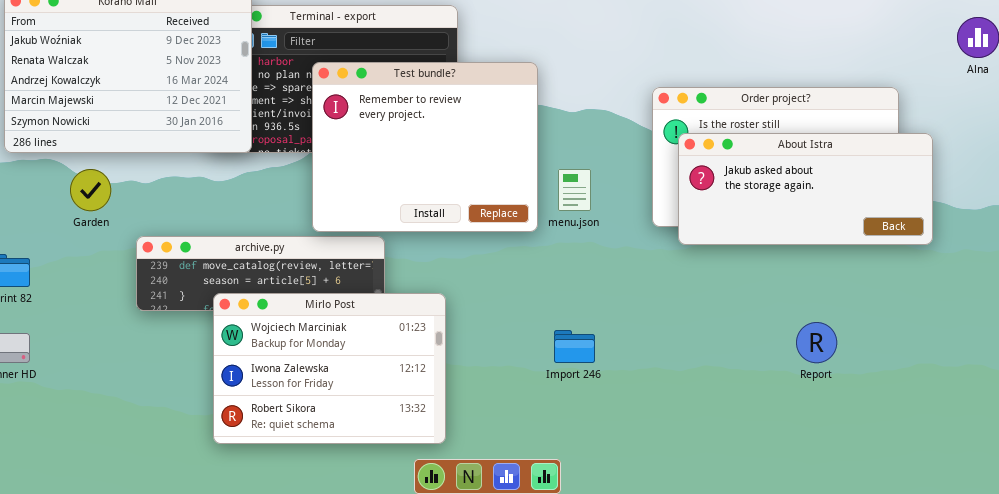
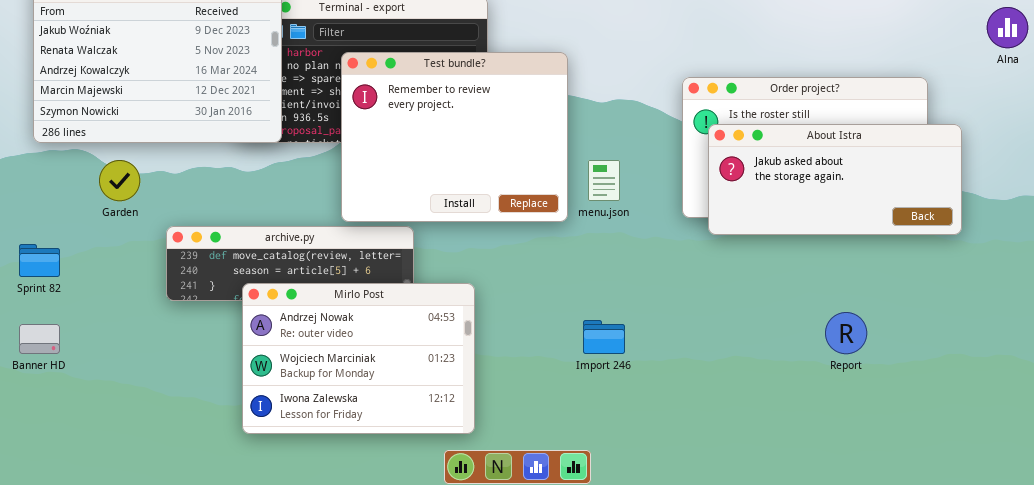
Mirlo Post: [213,293,446,444] -> [242,283,475,434], scrolled up 1 row

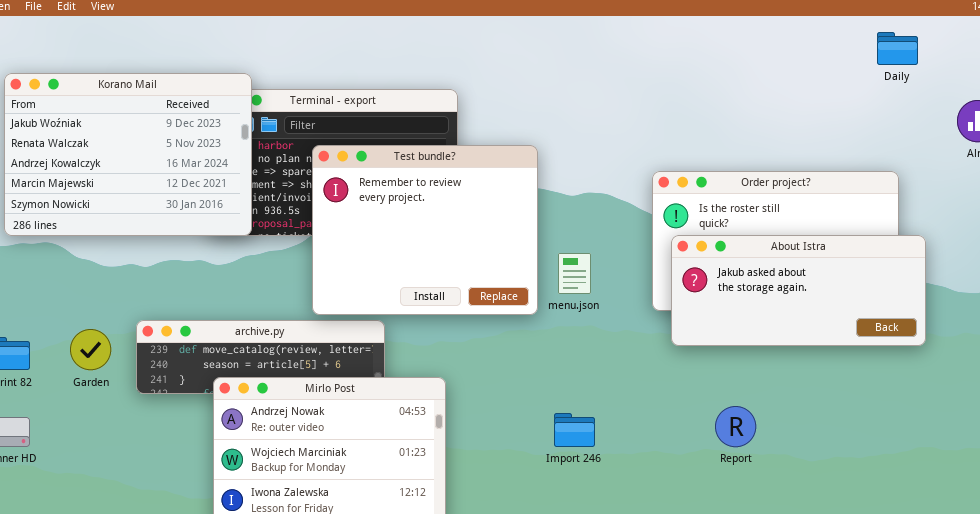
About Istra: [708,124,962,235] -> [671,235,926,346], moved
Garden: [99,160,140,201] -> [70,329,111,370], moved
Report: [825,312,867,354] -> [715,406,756,447], moved

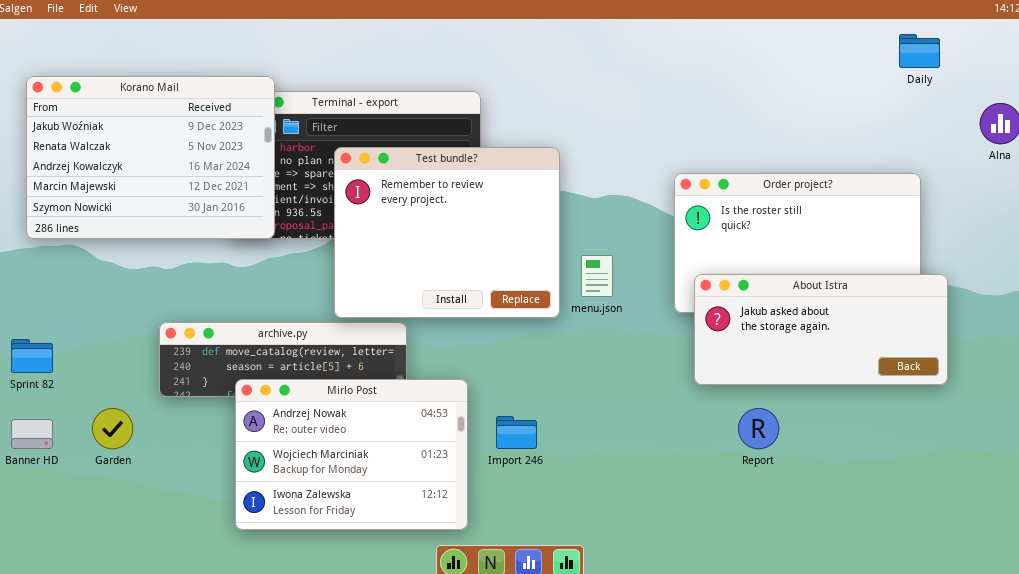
About Istra: [671,235,926,346] -> [694,274,948,385], moved
Garden: [70,329,111,370] -> [92,408,133,449], moved
Import 246: [554,413,595,447] -> [496,416,537,449], moved

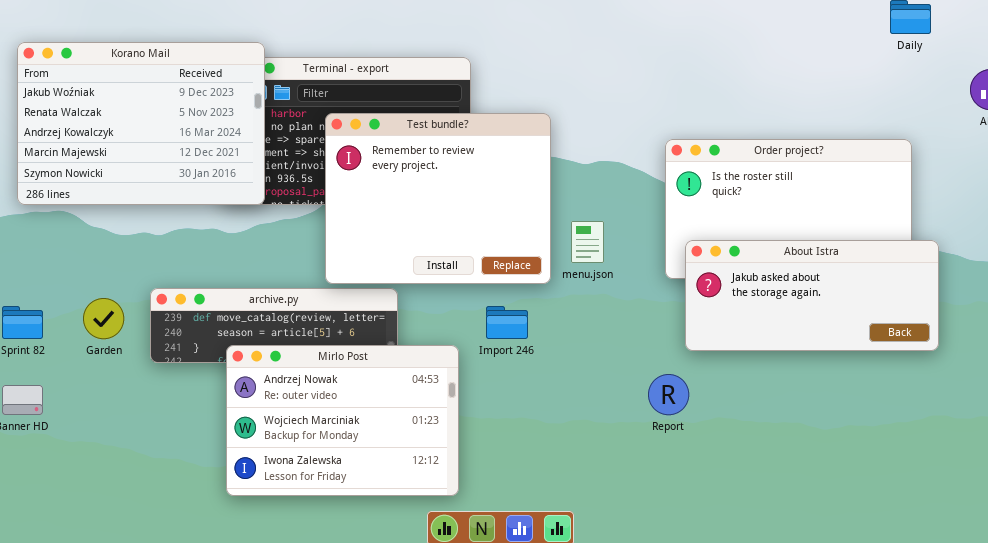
Garden: [92,408,133,449] -> [83,298,124,339], moved
Report: [738,408,779,449] -> [648,374,689,415], moved
Import 246: [496,416,537,449] -> [486,306,528,339], moved

